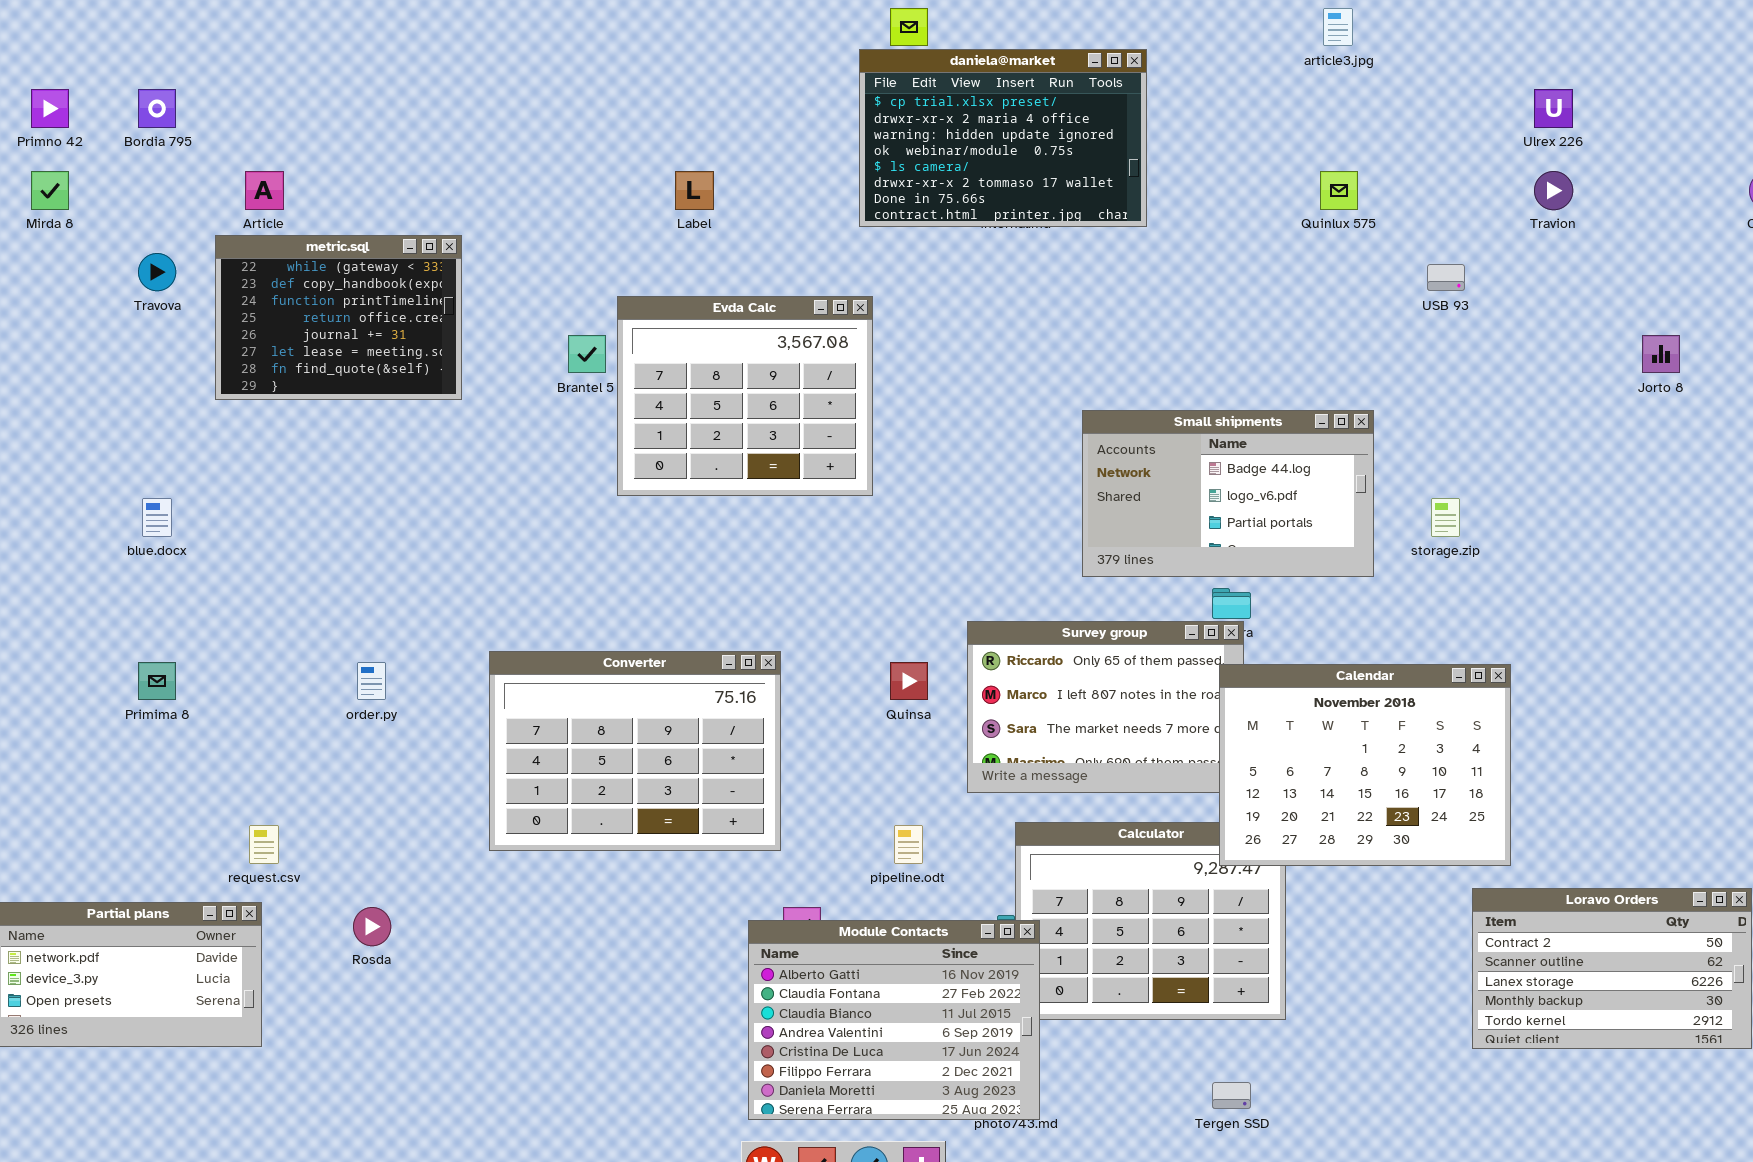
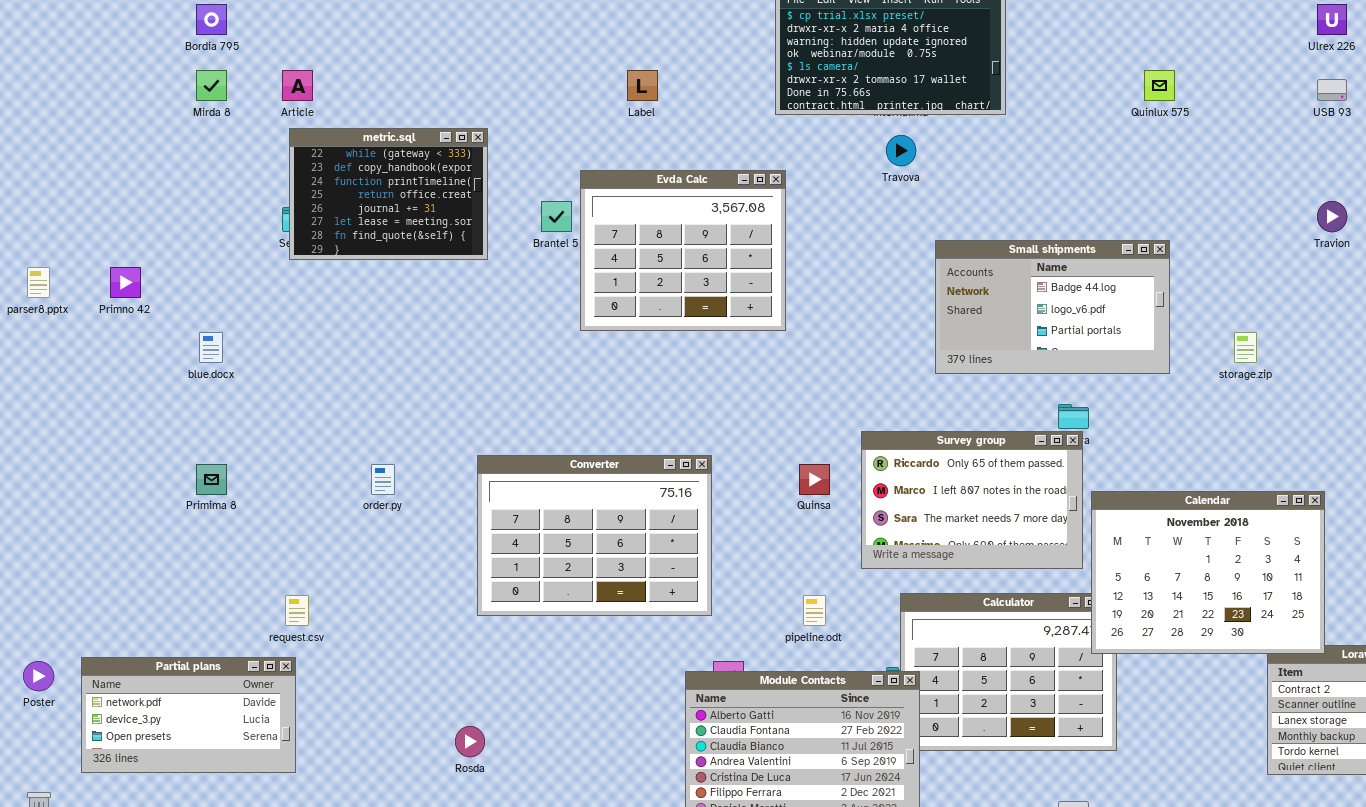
Primno 42: [31,89,69,128] -> [110,267,141,298], moved
Mirda 8: [31,171,69,210] -> [196,70,227,101], moved
Travion: [1534,171,1573,210] -> [1317,201,1347,232], moved
metric.sql: [215,235,462,400] -> [289,128,488,260], moved
Travova: [138,253,176,291] -> [886,135,916,166], moved
USB 93: [1427,264,1465,291] -> [1317,79,1347,101], moved
Small shipments: [1082,410,1374,577] -> [935,240,1170,374], moved
Calendar: [1219,664,1511,866] -> [1091,491,1325,654], moved
Rosda: [353,907,391,946] -> [455,726,485,757], moved

